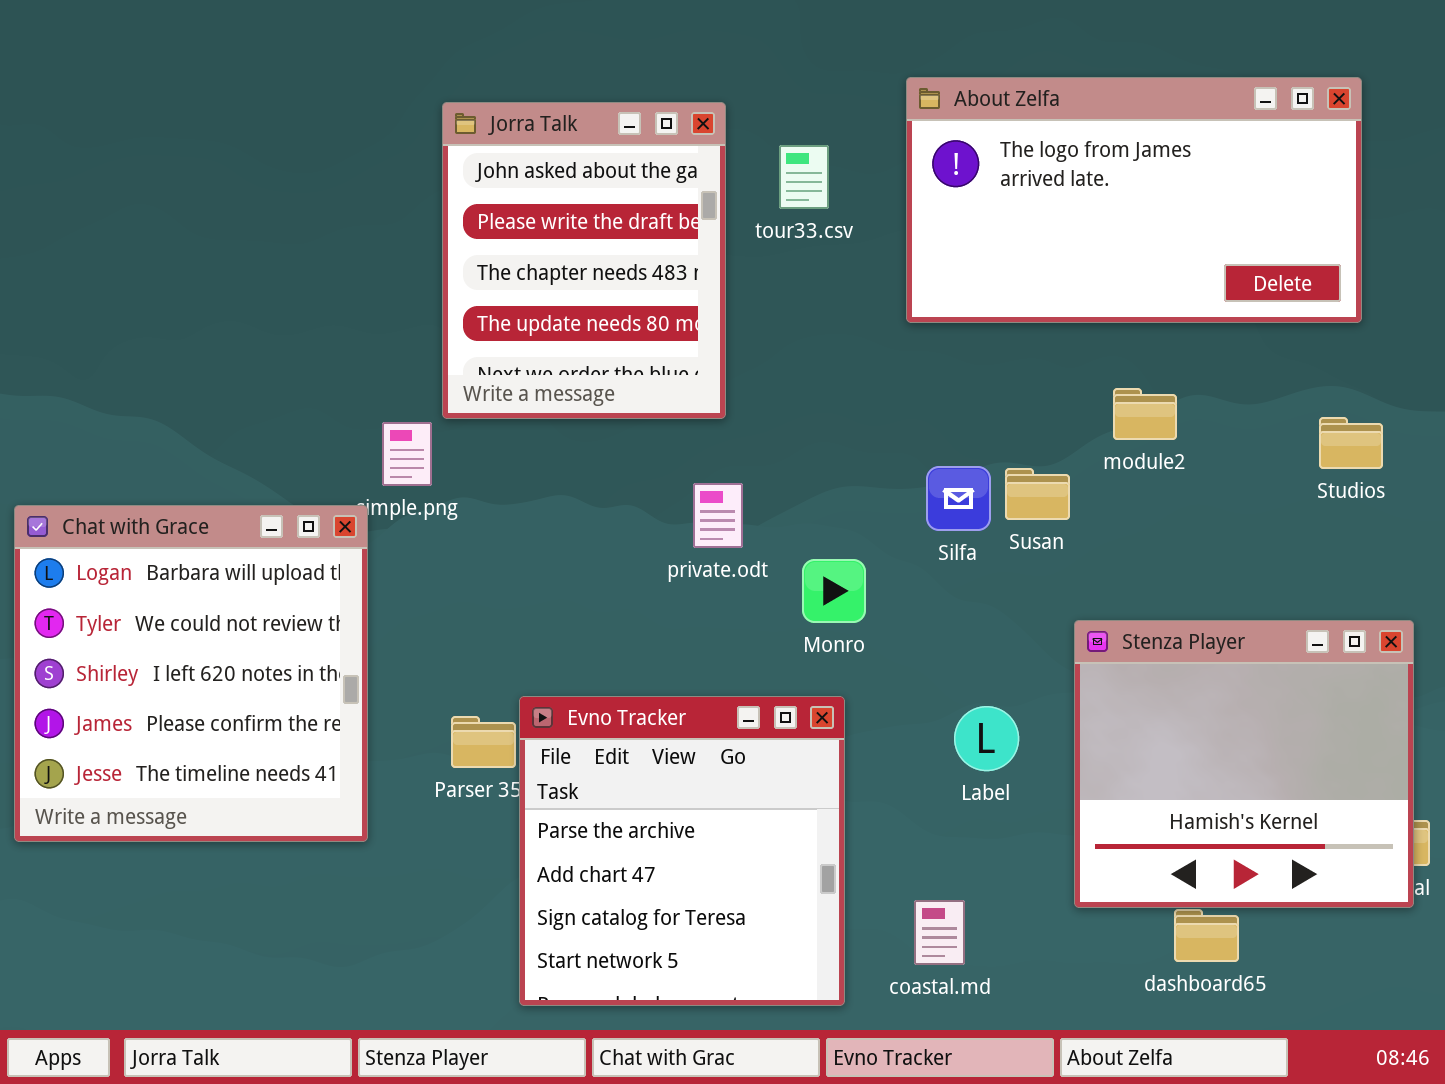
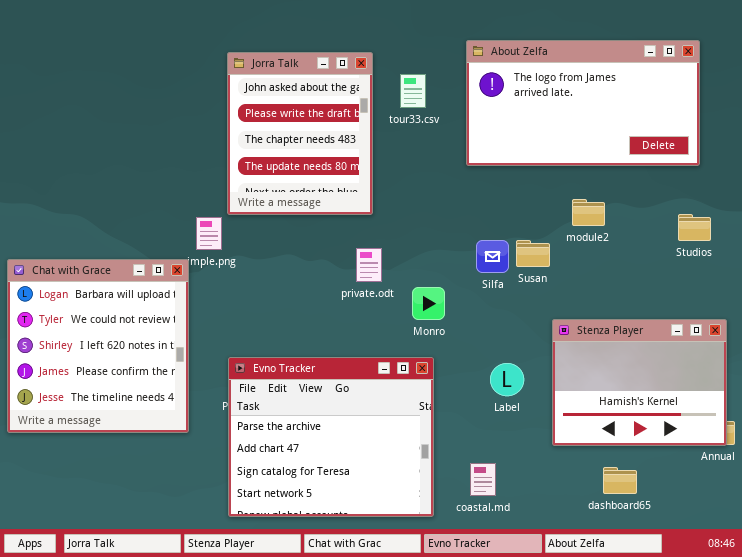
Stenza Player: [1074,620,1414,908] -> [552,319,727,446], resized
Evno Tracker: [519,696,845,1006] -> [228,357,434,517], resized

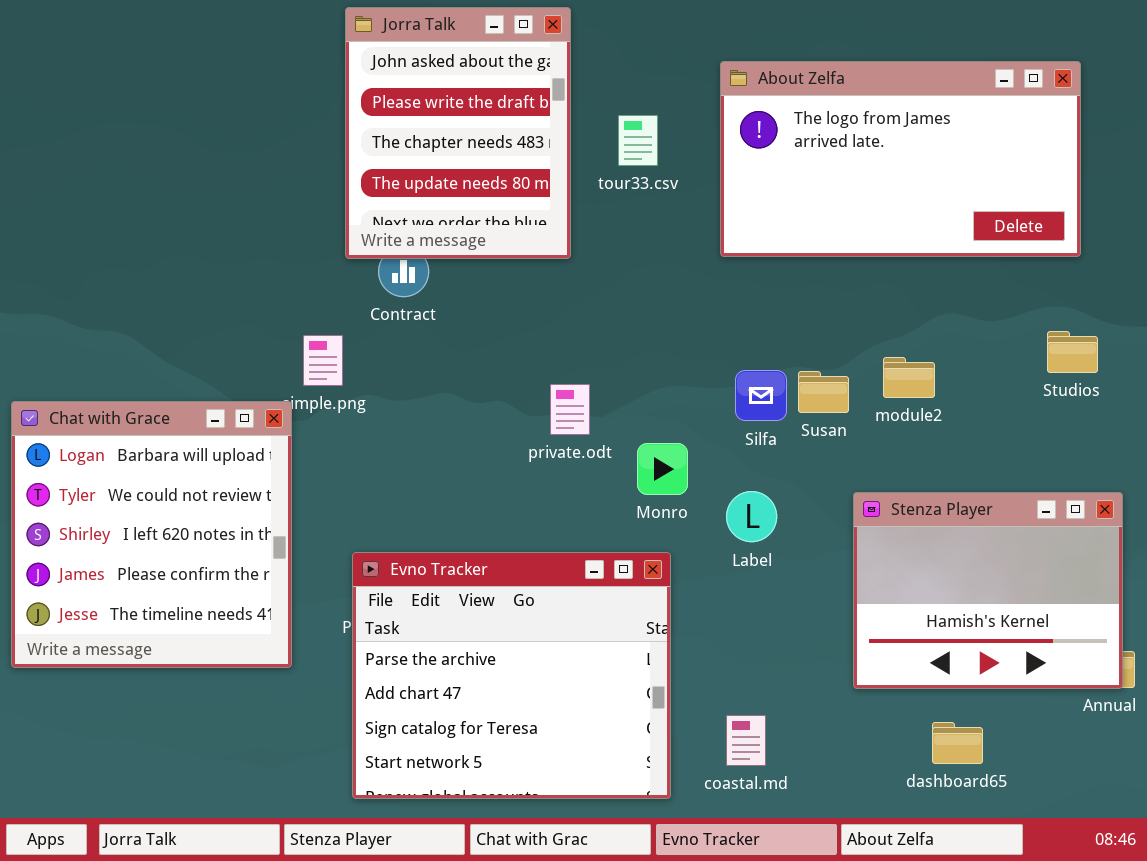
Jorra Talk: [227,52,373,215] -> [345,7,571,259], moved
module2: [572,199,605,226] -> [883,357,935,398], moved
Label: [490,363,524,396] -> [726,491,777,542], moved

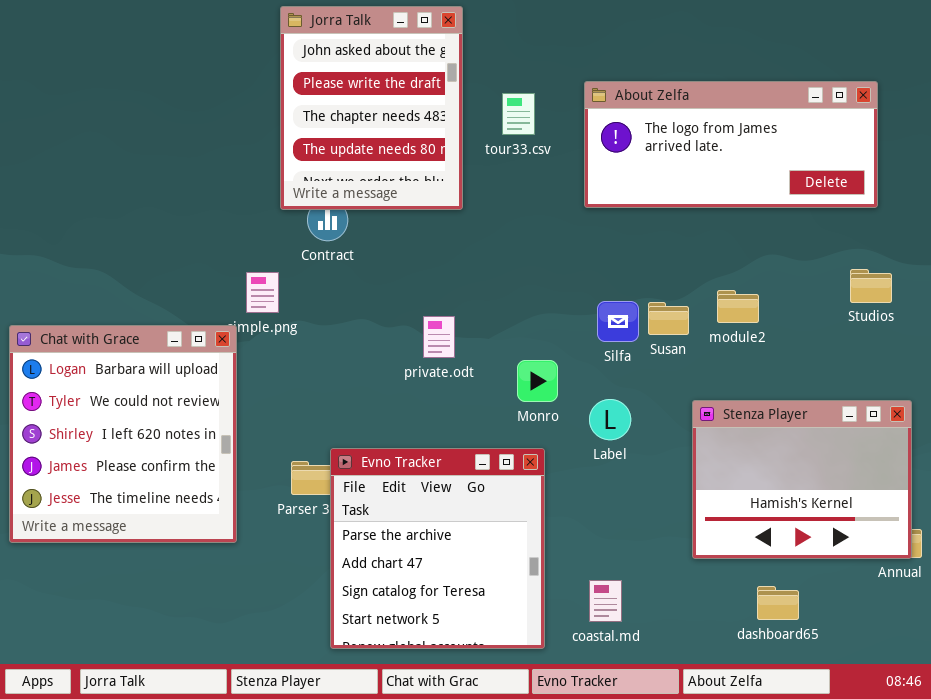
About Zelfa: [720,61,1081,257] -> [584,81,878,208], resized
private.odt: [550,384,590,435] -> [423,316,455,358], moved
Evno Tracker: [352,552,671,799] -> [330,448,545,649], resized

